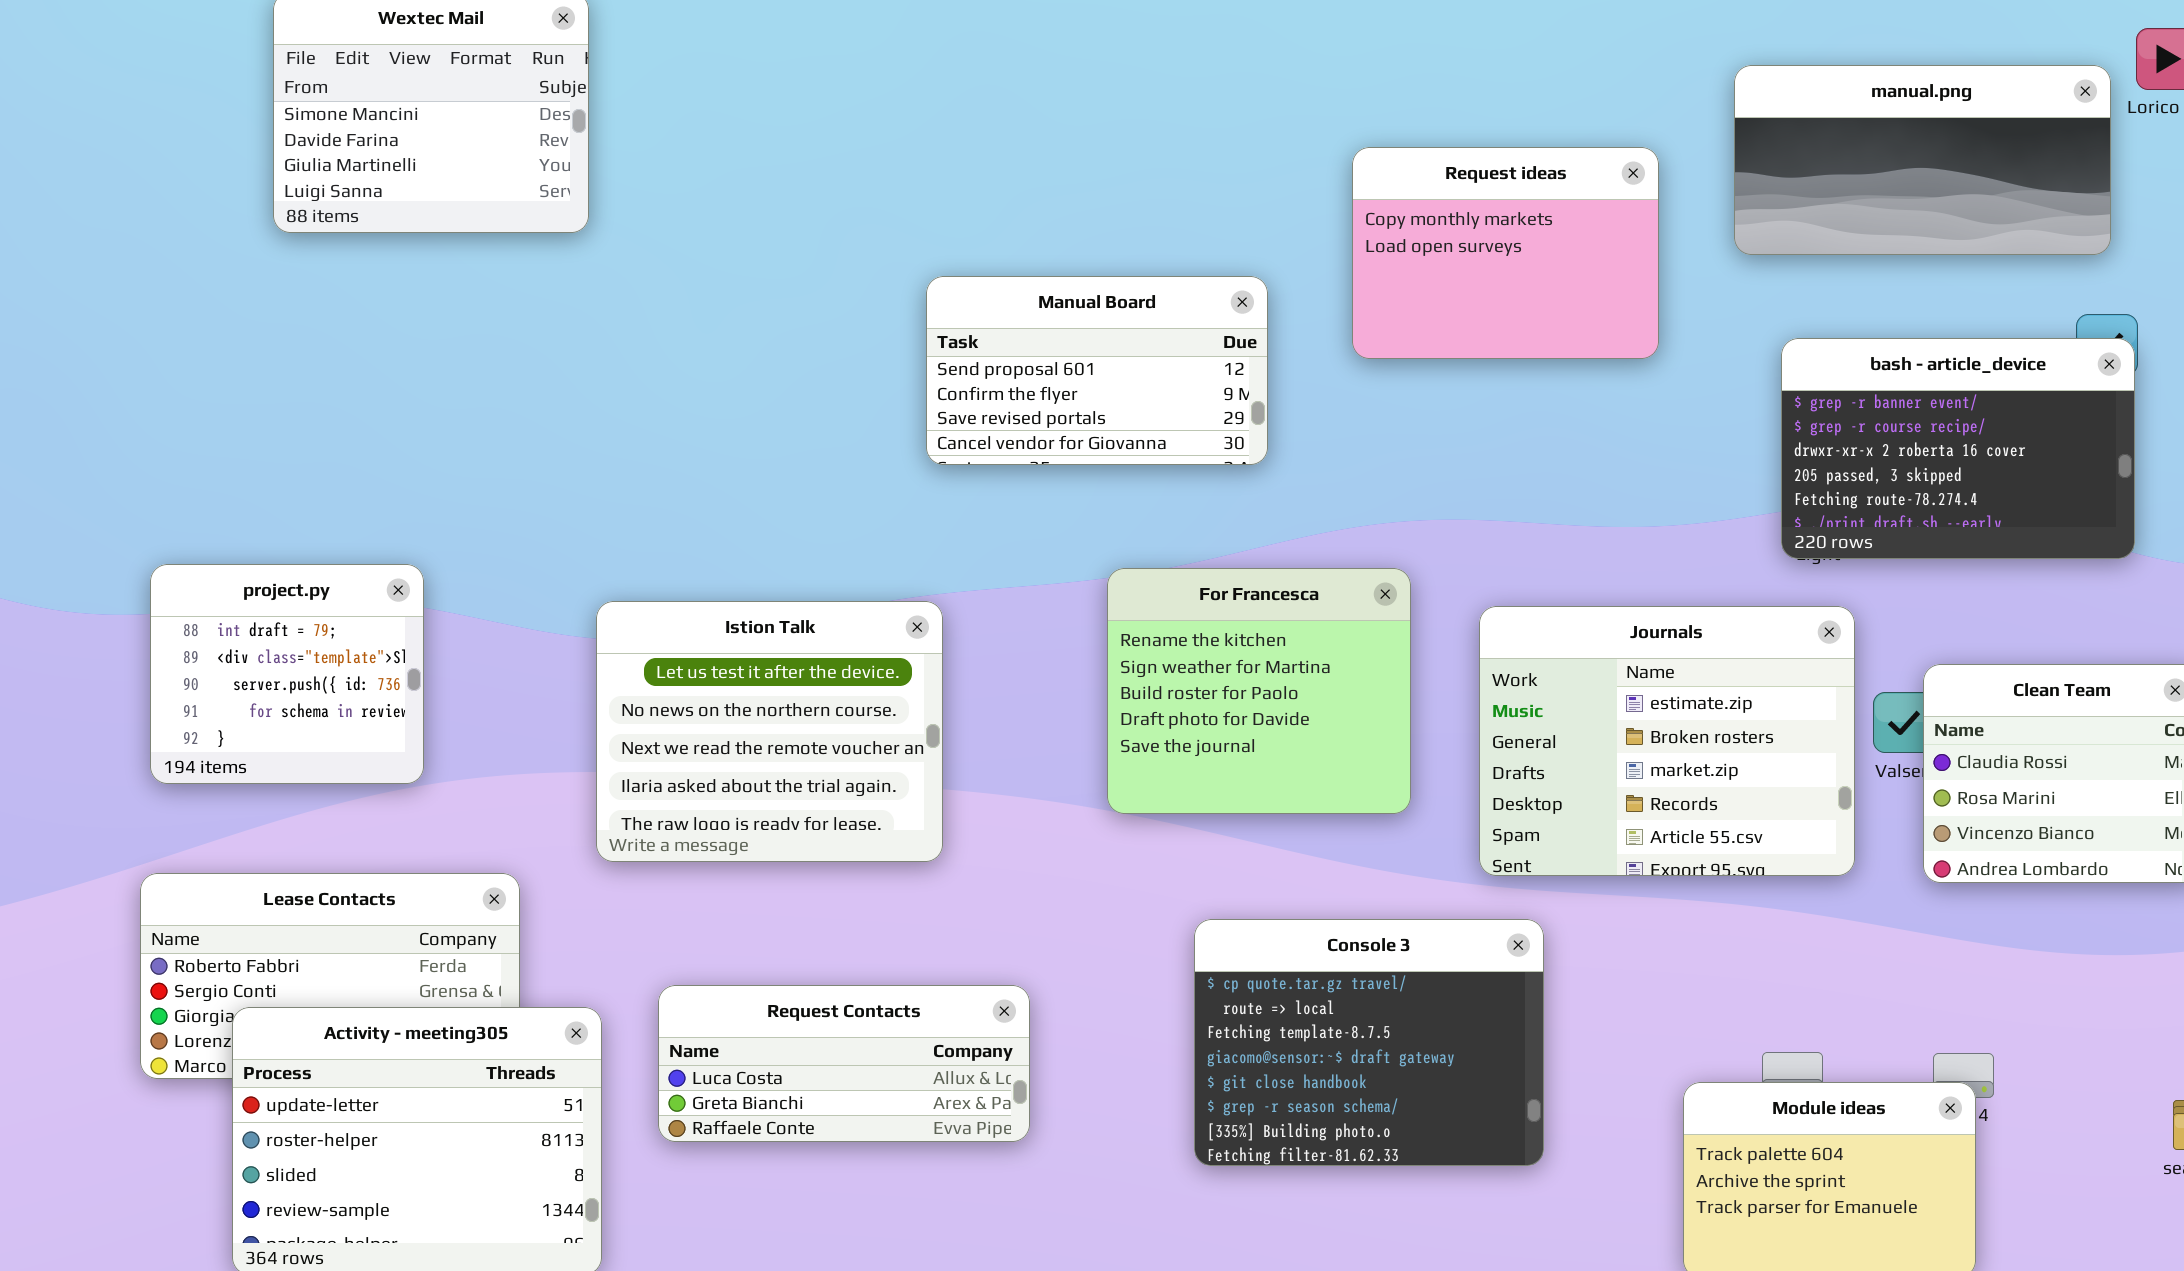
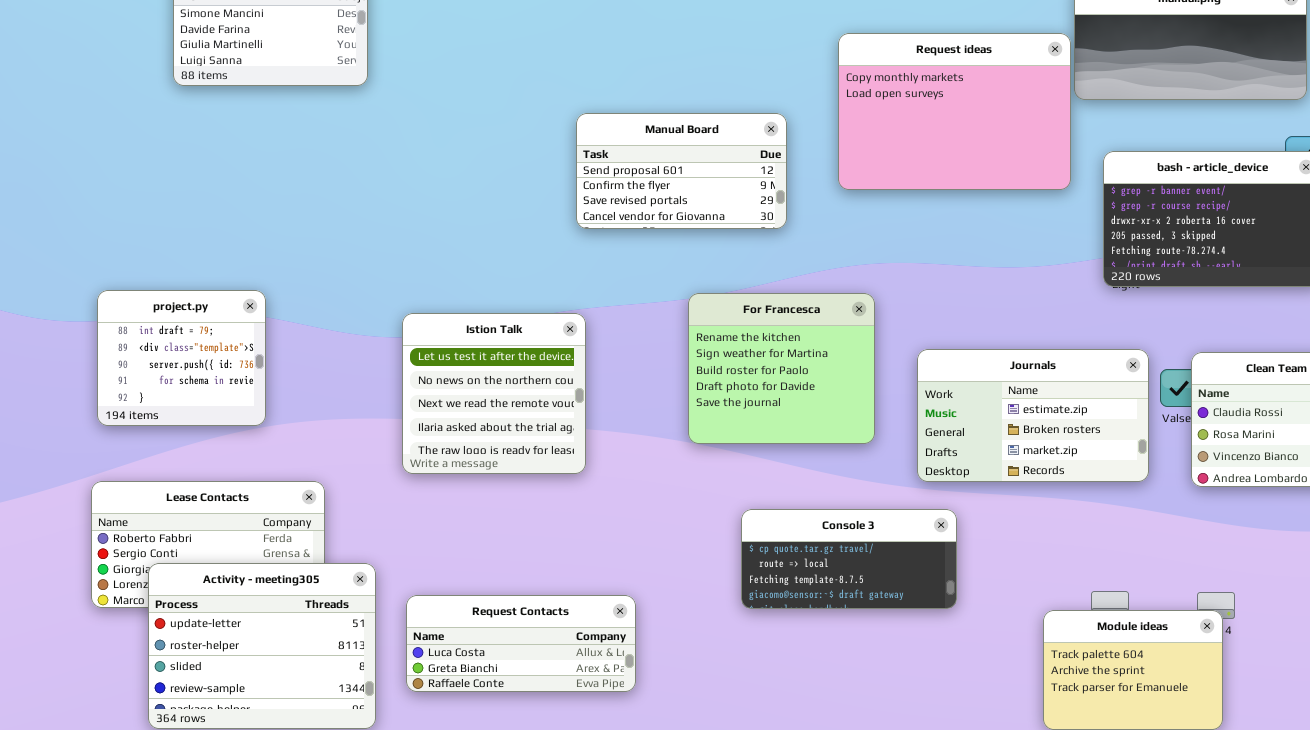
Request ideas: [1352,147,1659,359] -> [838,33,1071,190], resized
Istion Talk: [596,601,943,862] -> [402,313,586,474], resized
Journals: [1479,606,1855,876] -> [917,349,1149,482], resized
Console 3: [1194,919,1544,1166] -> [741,509,957,609], resized
Request Contacts: [658,985,1030,1142] -> [406,595,636,692], moved

